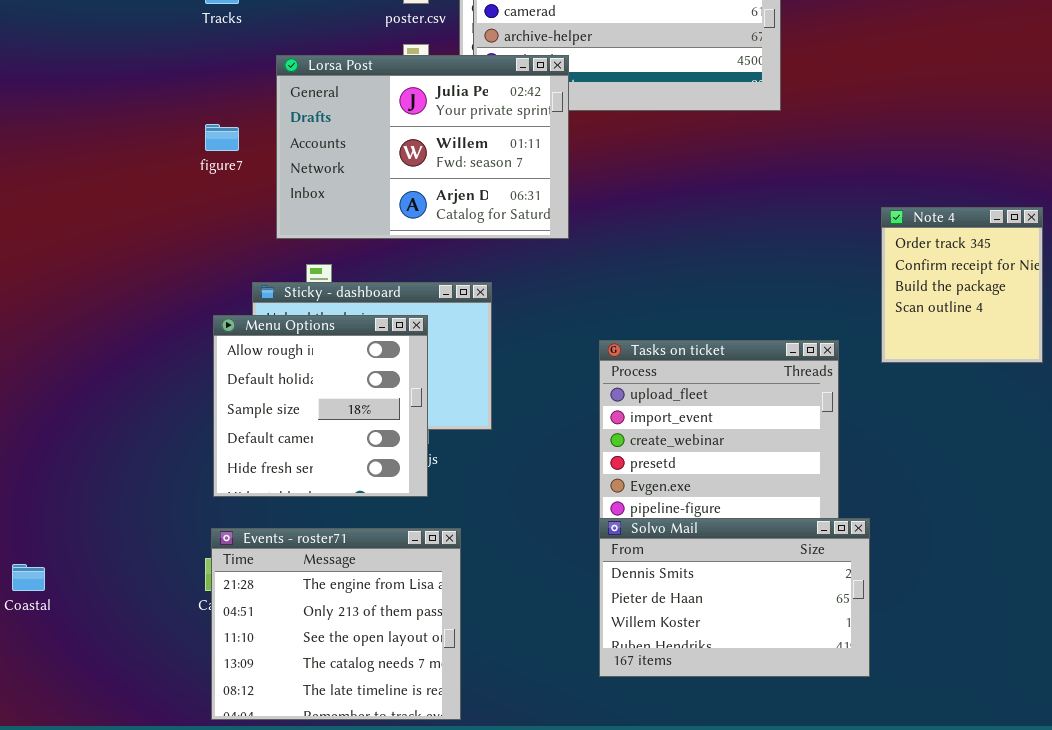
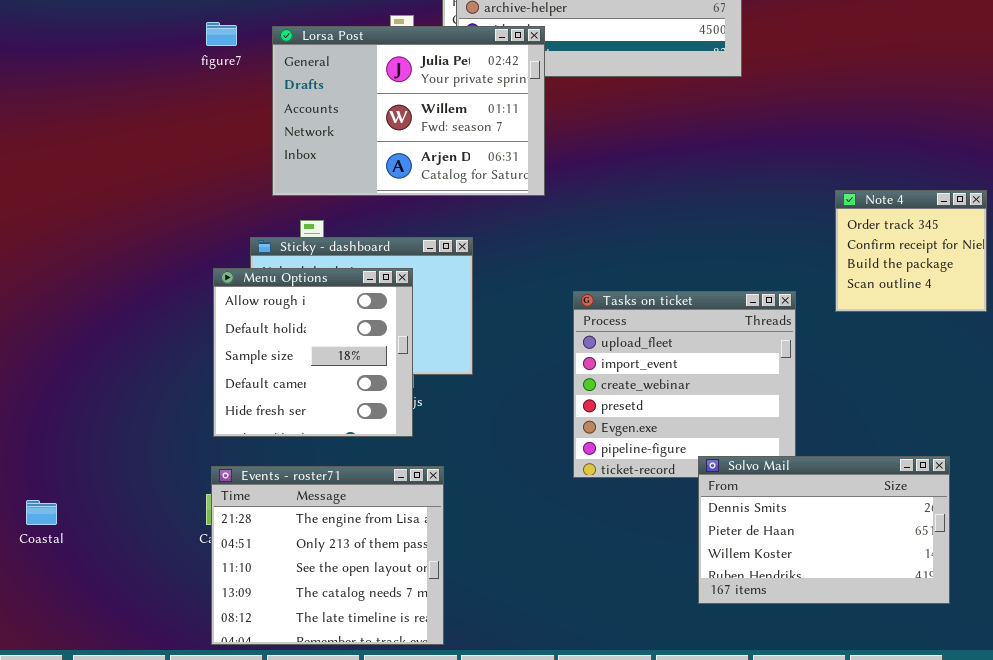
figure7: [205,124,239,151] -> [206,22,237,46], moved
Note 4: [881,207,1043,363] -> [835,190,987,312], resized
Solvo Mail: [599,518,870,677] -> [698,456,950,604], moved

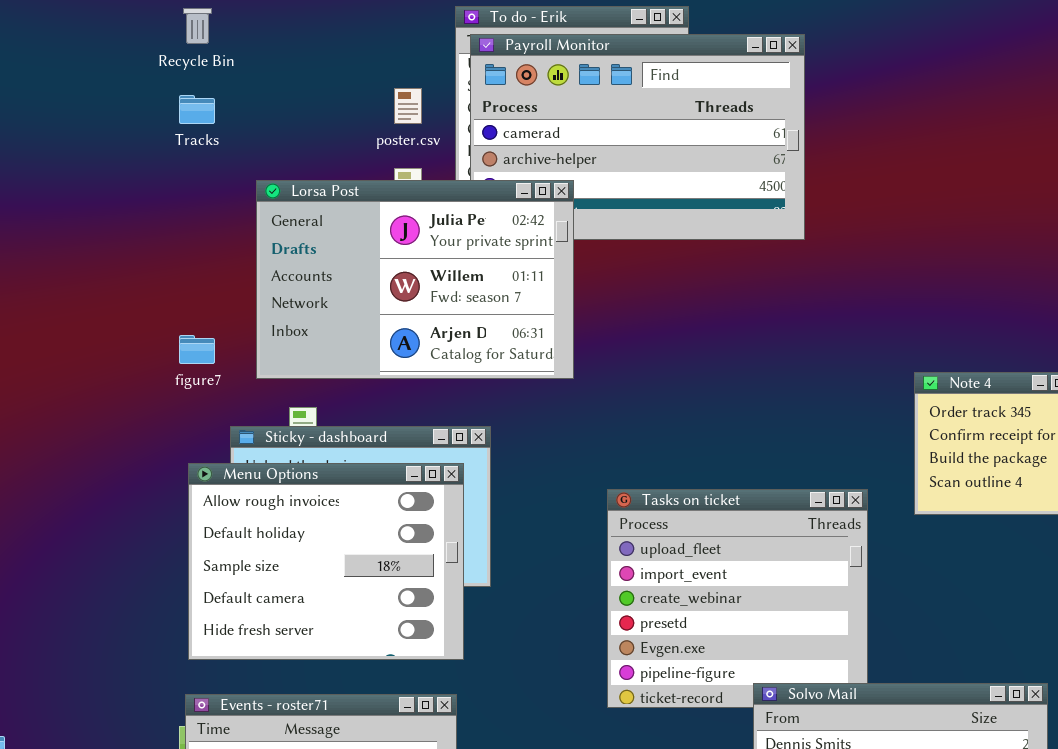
figure7: [206,22,237,46] -> [179,335,215,364], moved
Menu Options: [213,268,413,437] -> [188,463,464,660], resized

